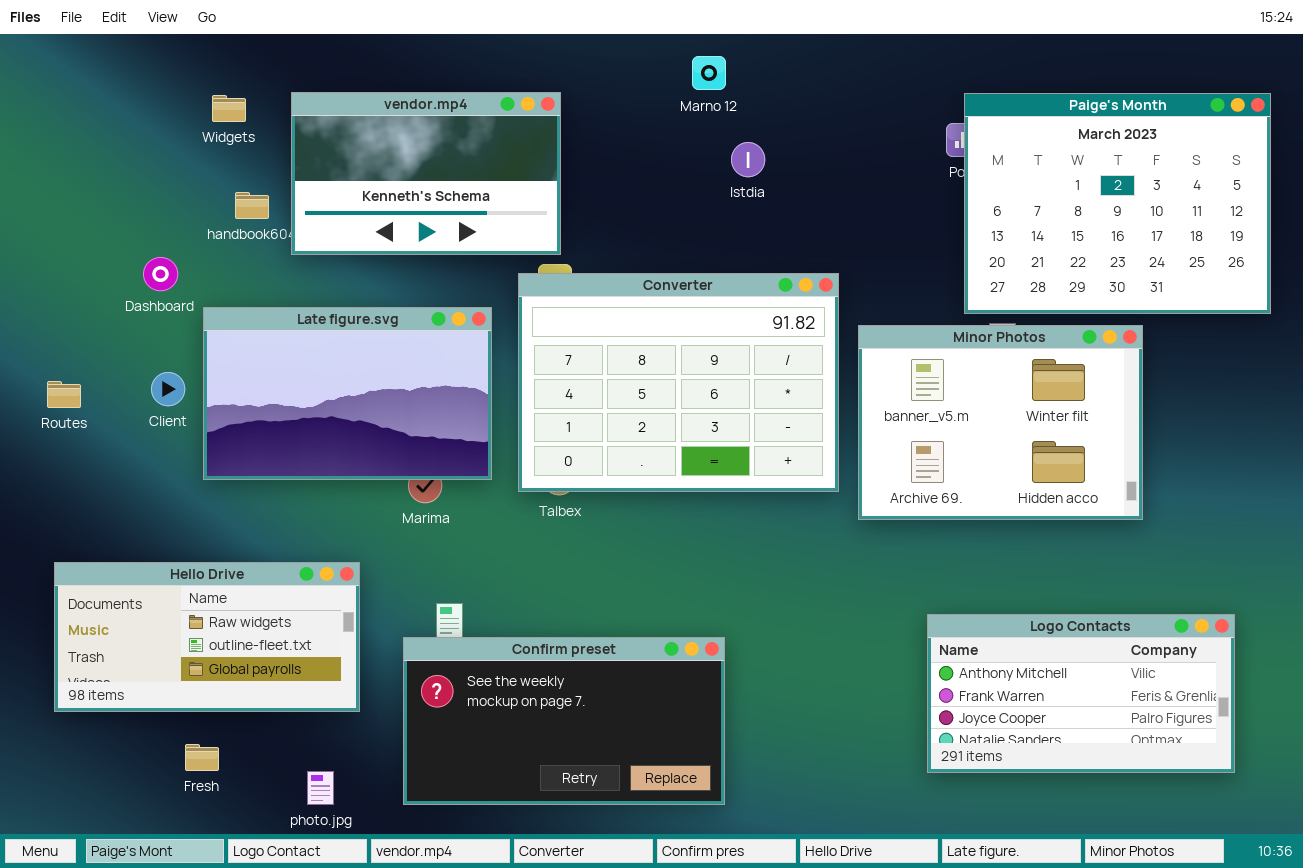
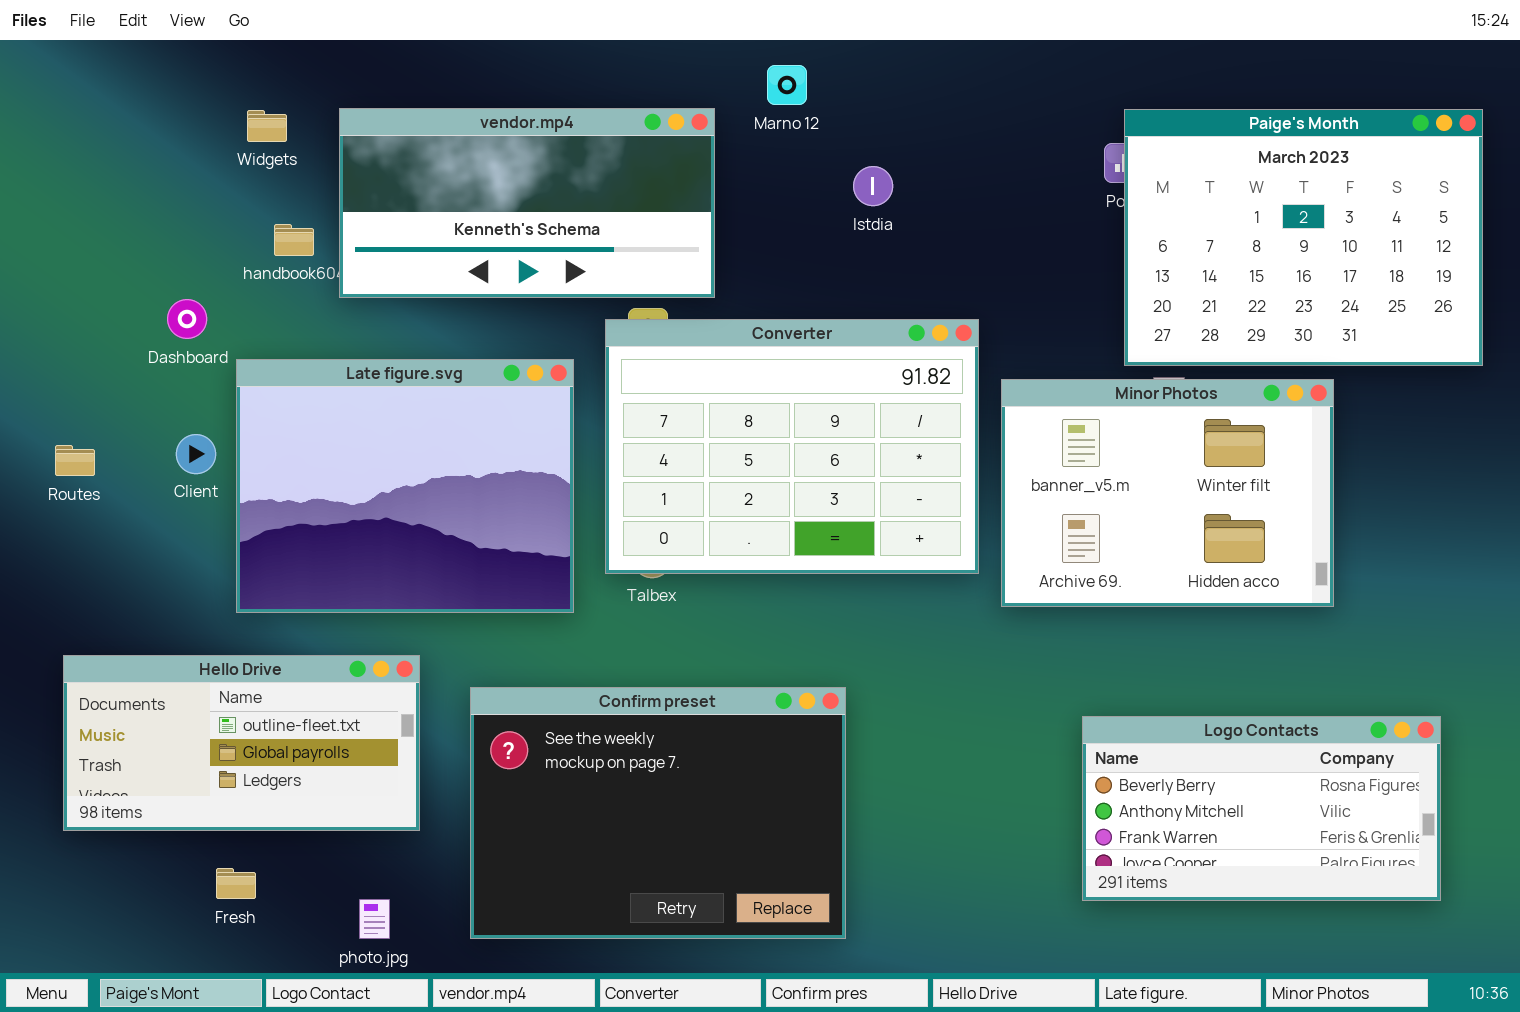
Marno 12: [692,56,726,90] -> [767,65,807,105], moved
vendor.mp4: [291,92,561,255] -> [339,108,715,298], resized
Late figure.svg: [203,307,492,480] -> [236,359,574,613], resized
Hello Drive: [54,562,360,712] -> [63,655,420,831], scrolled down 1 row
Logo Contacts: [927,614,1235,773] -> [1082,716,1441,901], scrolled up 1 row
Confirm preset: [403,637,725,805] -> [470,687,846,939], resized

